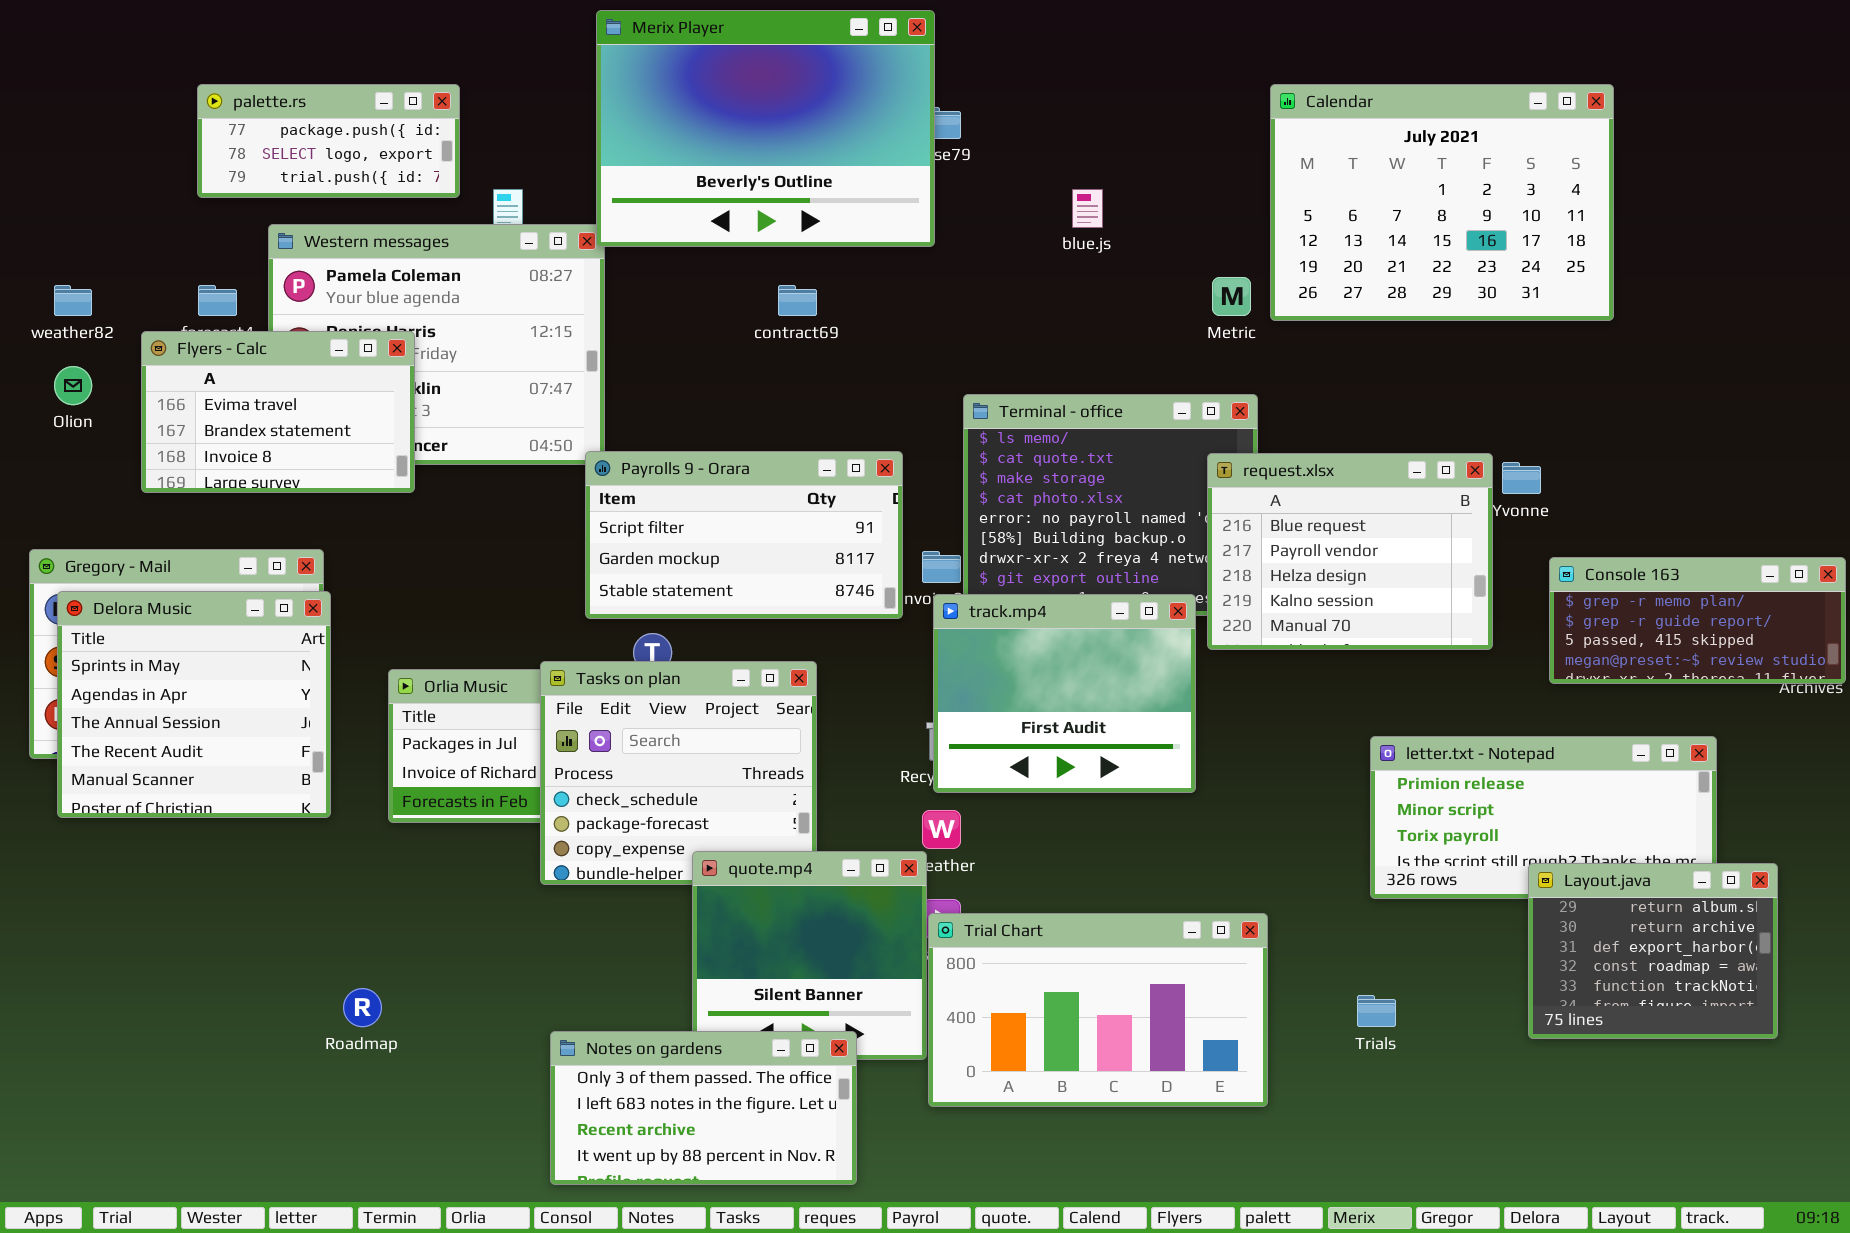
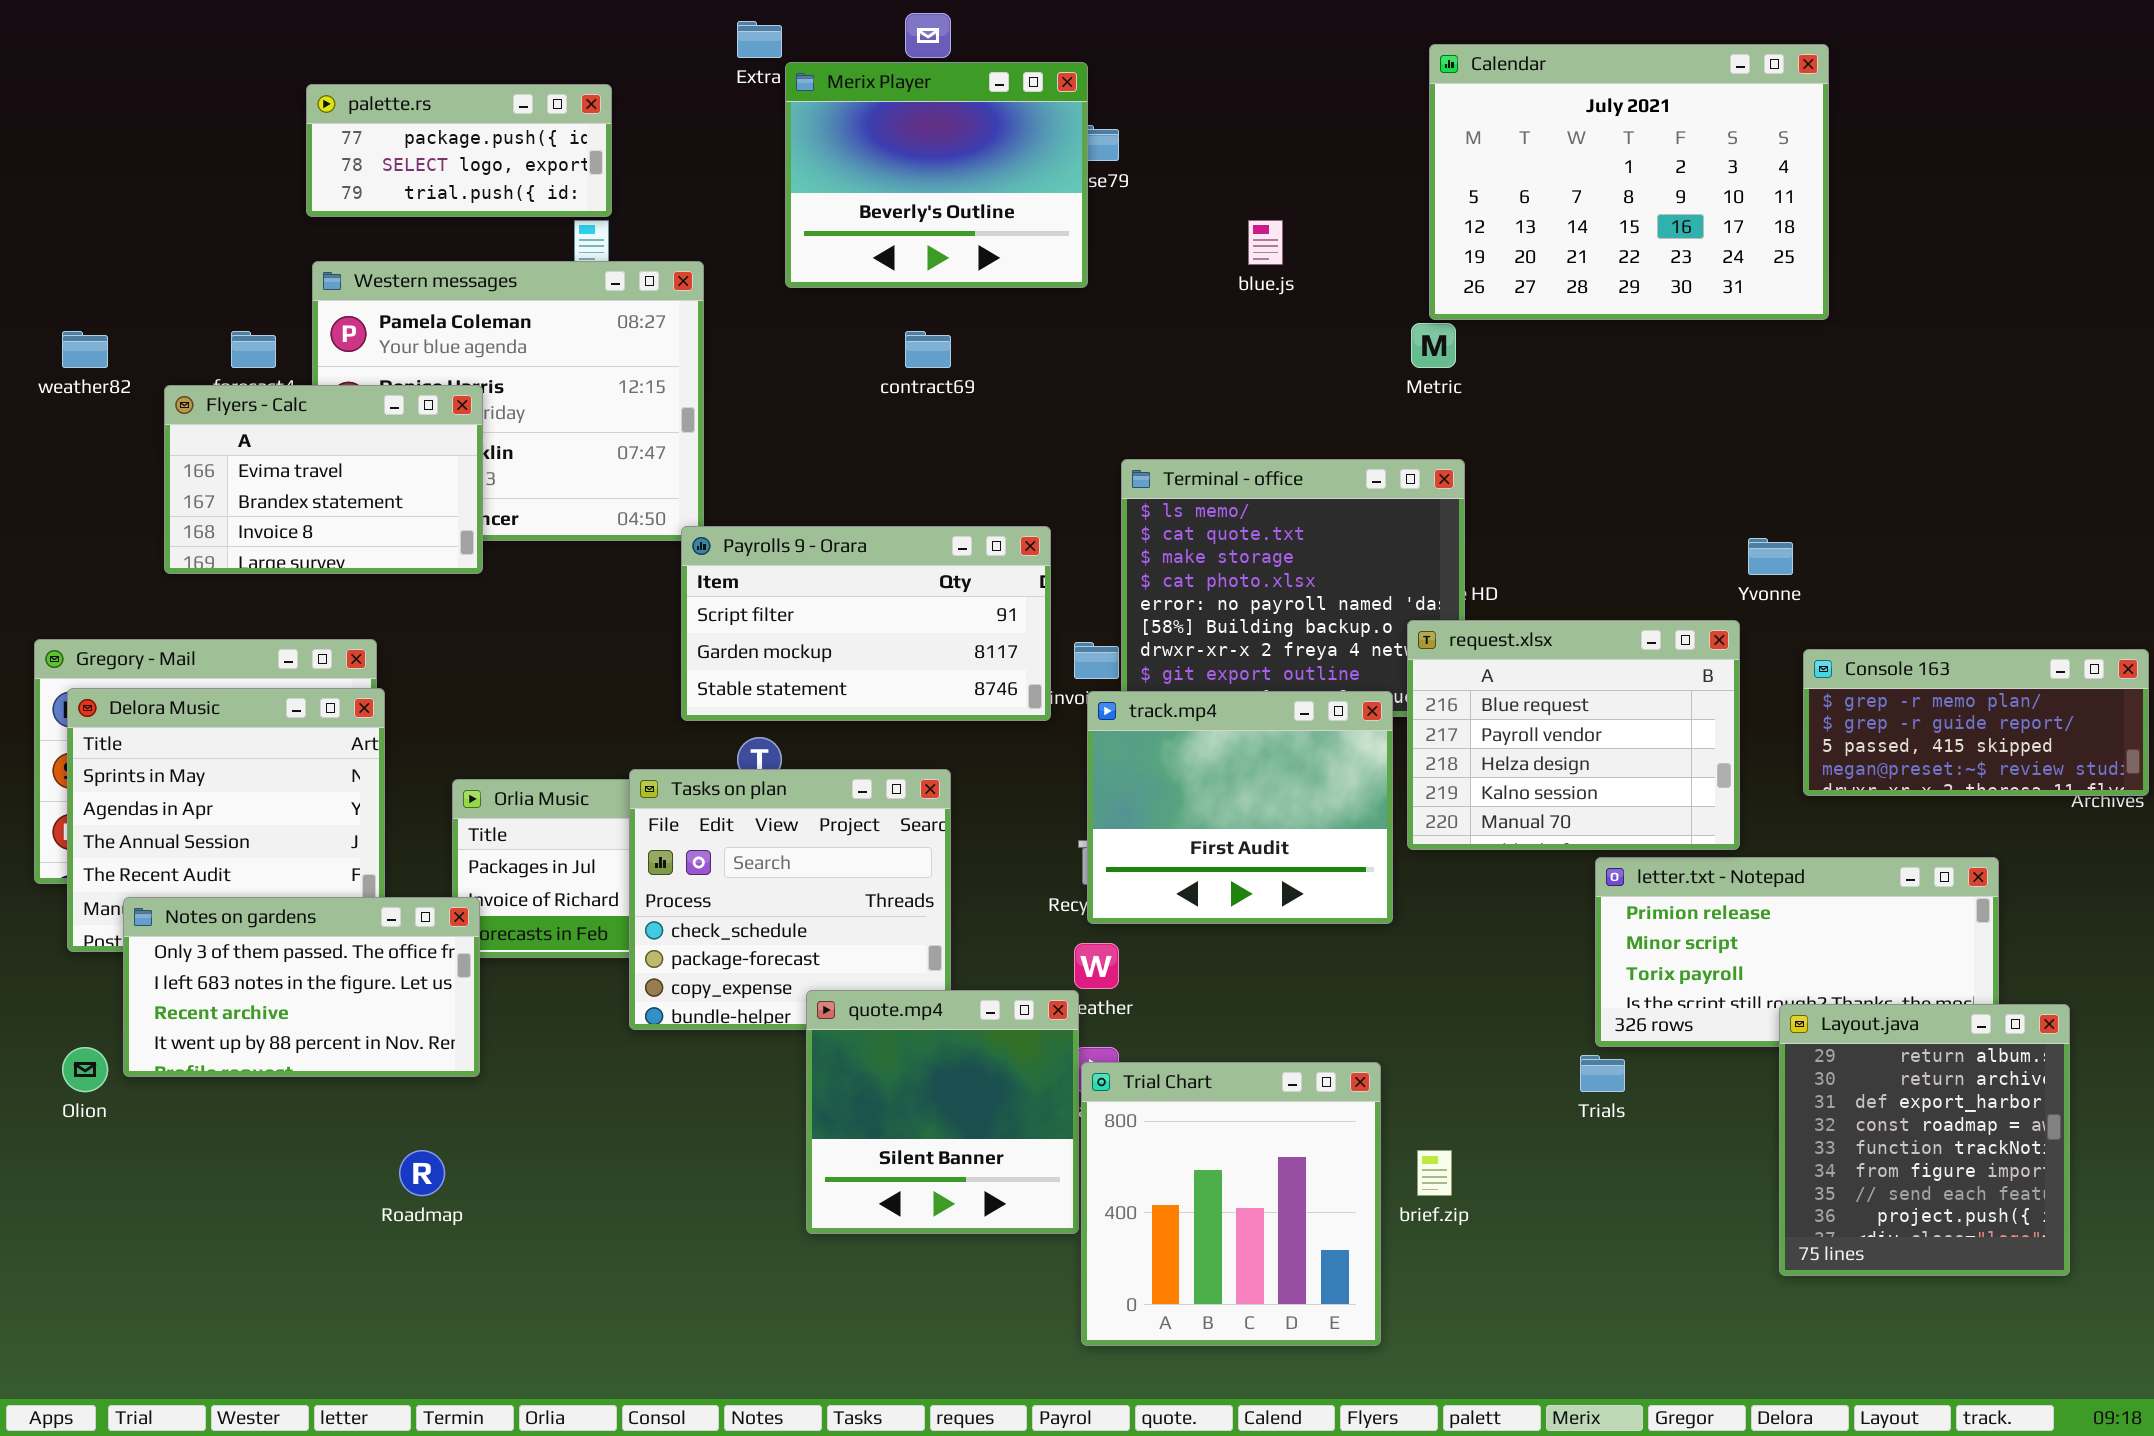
Merix Player: [596,10,935,247] -> [785,62,1088,288], resized
palette.rs: [197,84,460,198] -> [306,84,612,217], moved
Calendar: [1270,84,1614,321] -> [1429,44,1829,320], moved
Olion: [54,366,92,405] -> [62,1047,108,1092], moved
request.xlsx: [1207,453,1493,650] -> [1407,620,1740,850], moved
Layout.java: [1528,863,1778,1039] -> [1779,1004,2070,1276], resized
Trial Chart: [928,913,1268,1107] -> [1081,1062,1381,1346], resized
Trials: [1357,995,1396,1027] -> [1580,1055,1625,1092], moved
Notes on gardens: [550,1031,857,1185] -> [123,897,480,1077], moved

